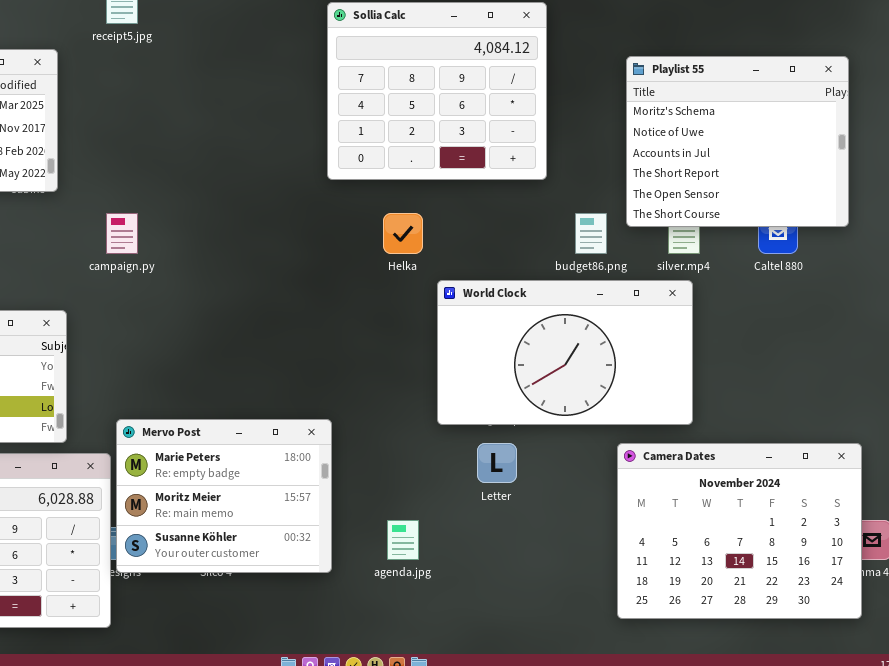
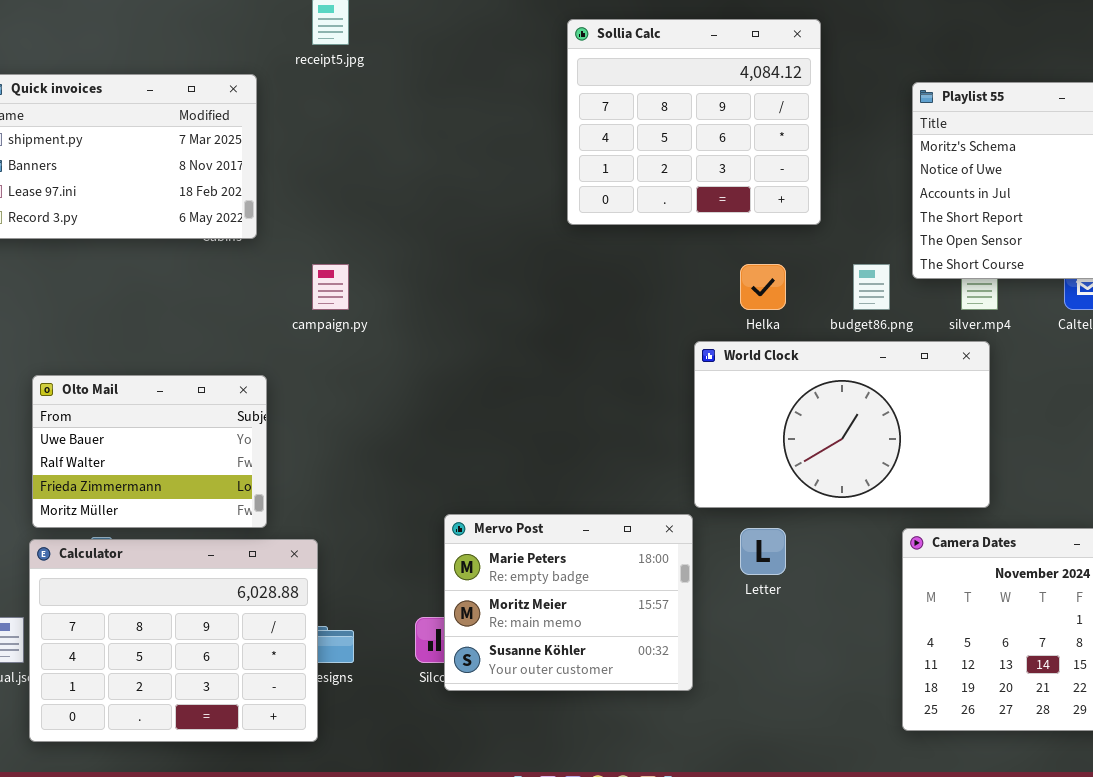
Helka: [383,213,423,254] -> [740,264,786,310], moved
Mervo Post: [116,419,332,573] -> [444,514,693,691], moved

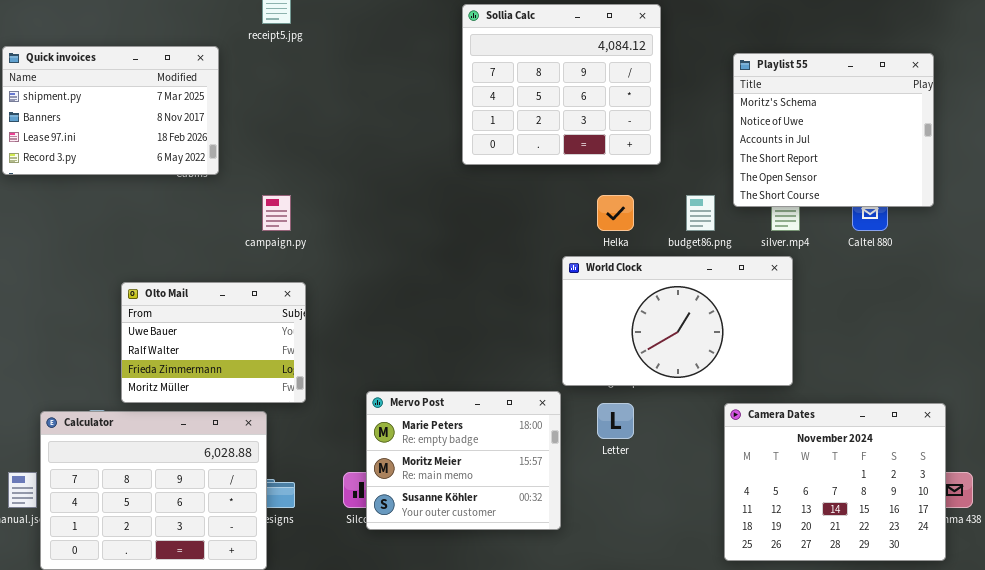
Olto Mail: [32,375,267,528] -> [121,282,306,403], moved

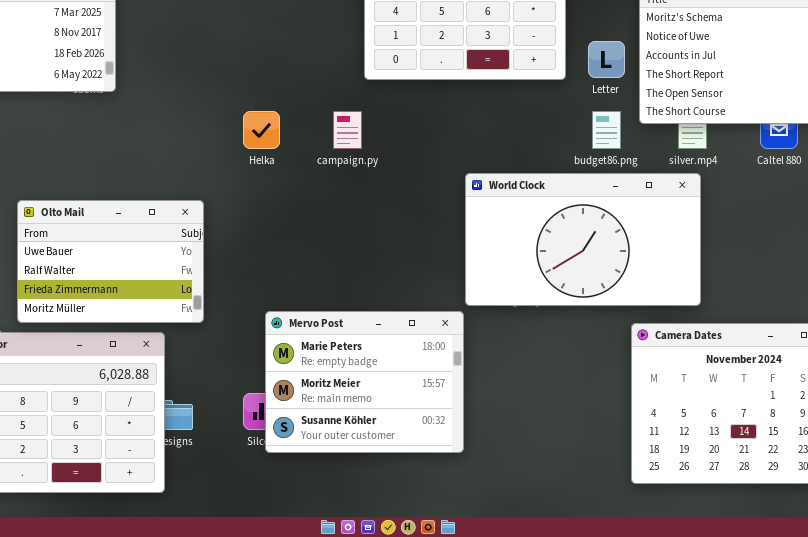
campaign.py: [262,195,291,231] -> [333,111,362,149], moved
Helka: [597,195,634,231] -> [243,111,280,149], moved
Letter: [597,403,634,439] -> [588,41,625,78], moved

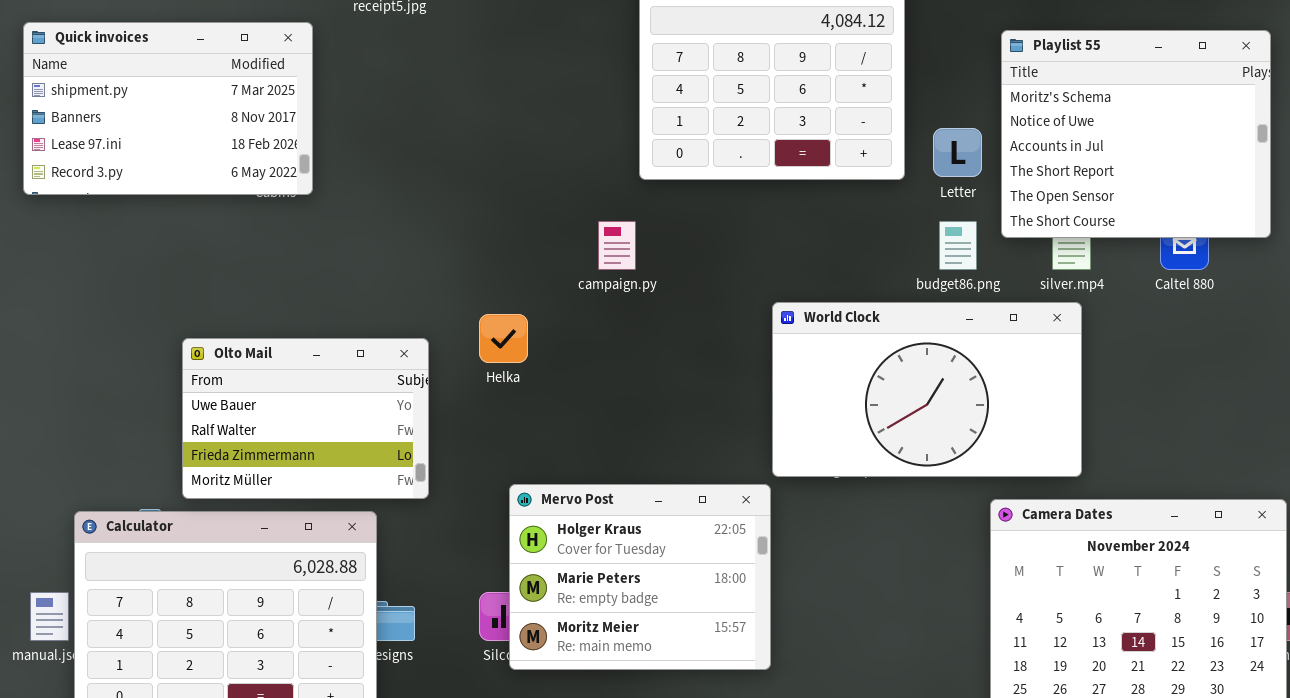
Helka: [243,111,280,149] -> [479,314,528,363], moved
Mervo Post: [265,311,464,453] -> [509,484,771,670], scrolled up 1 row

